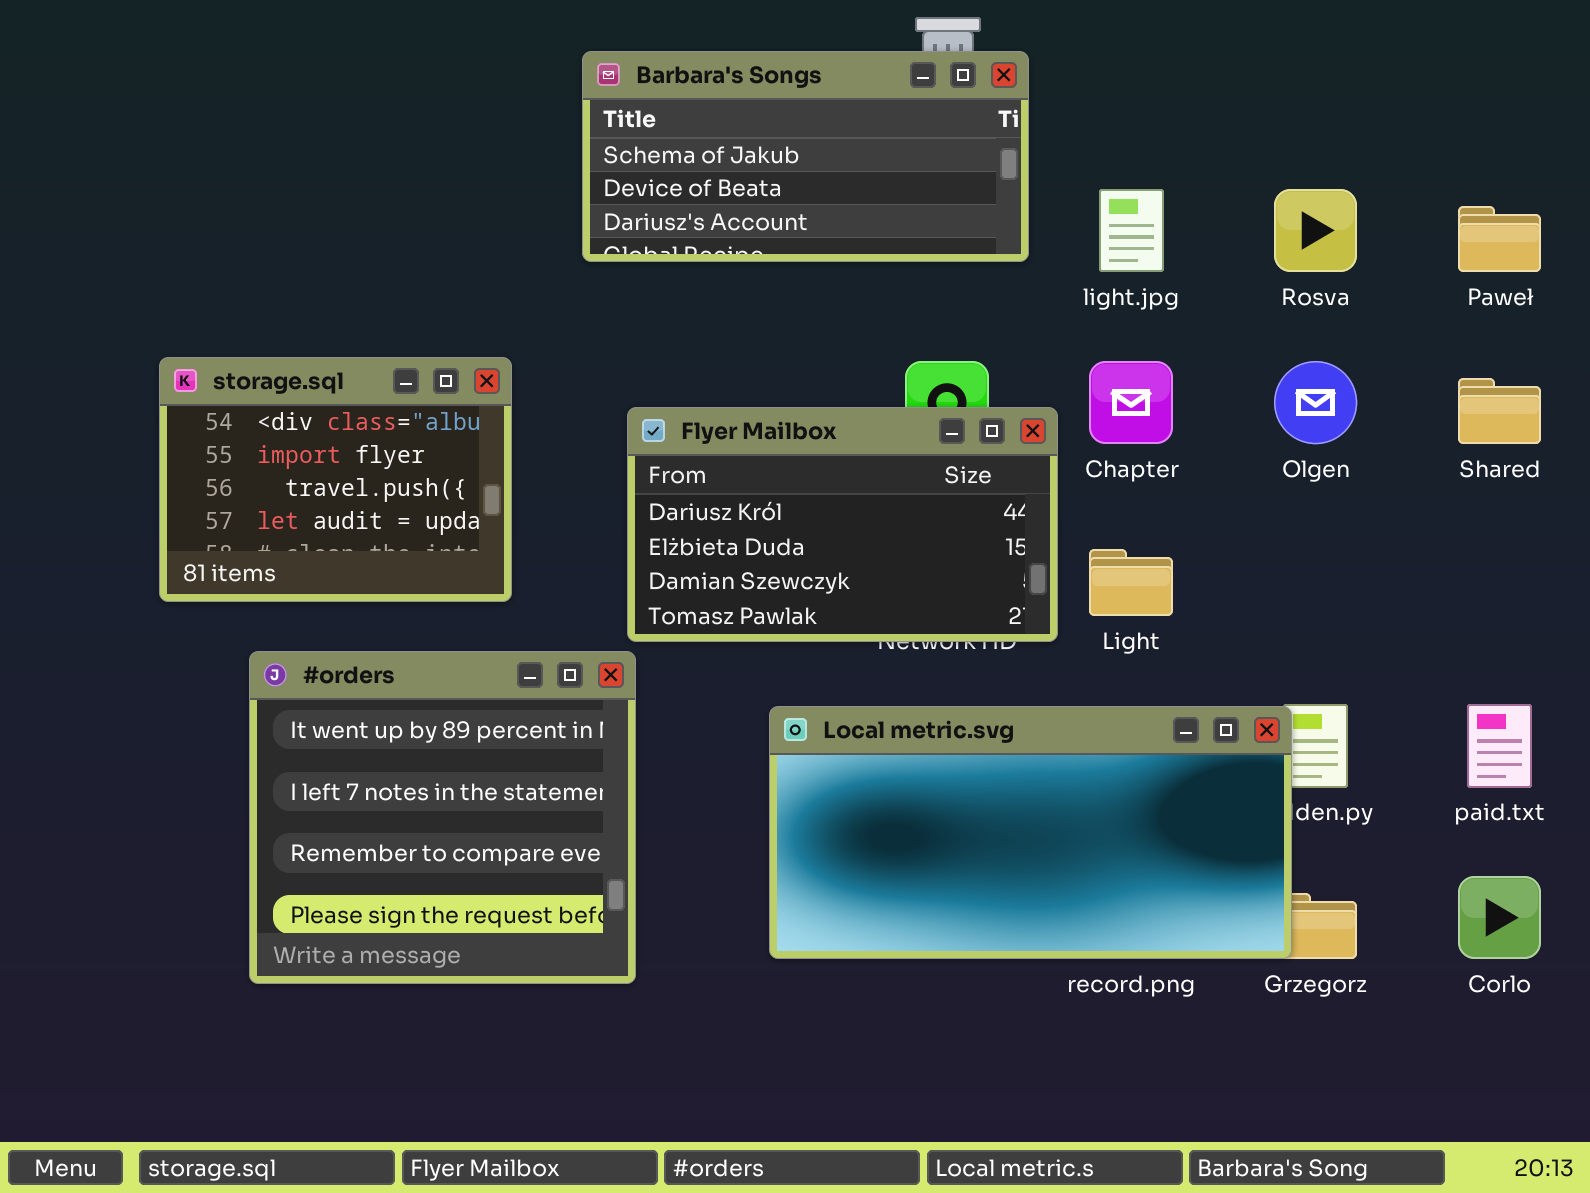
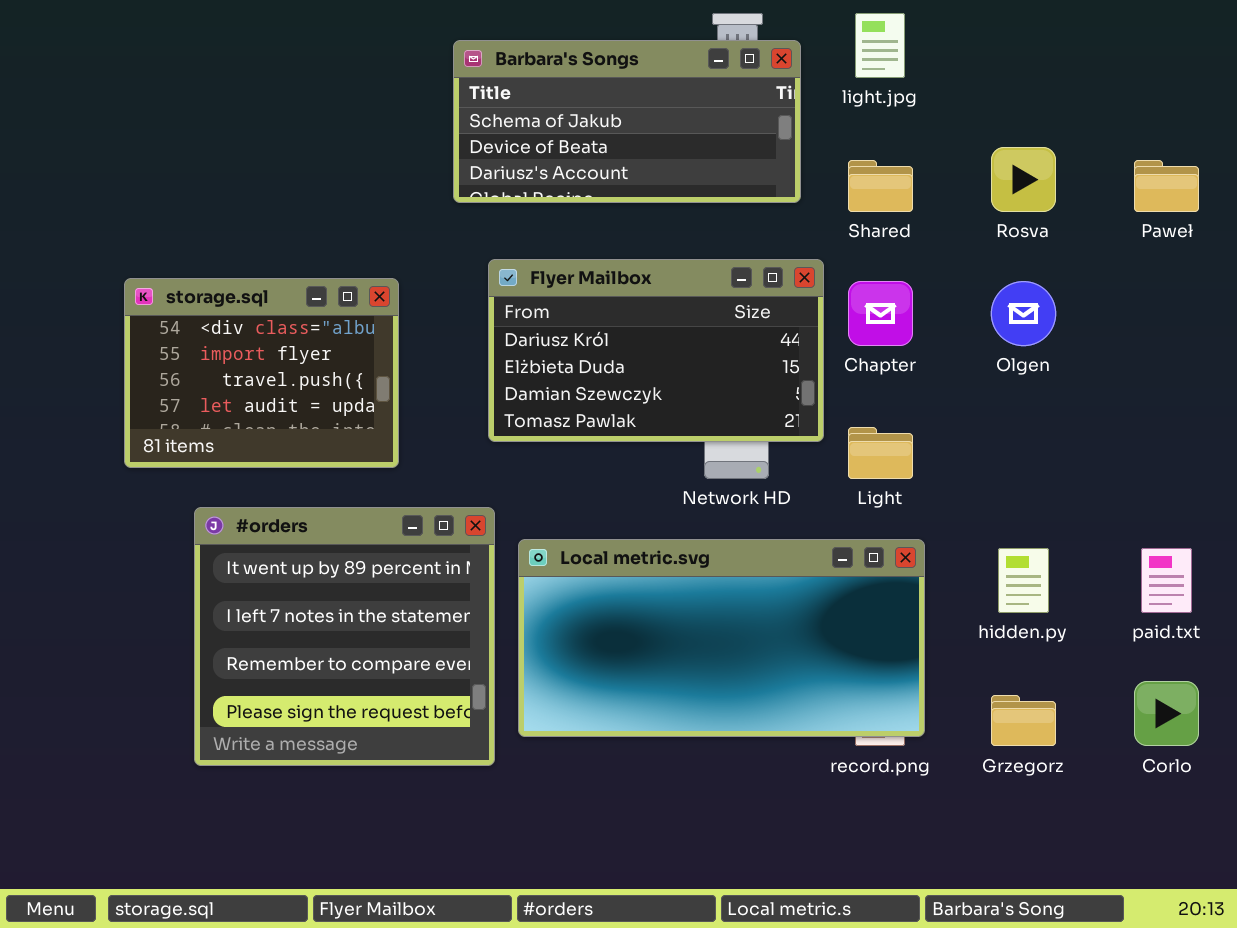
light.jpg: [1099,189,1164,272] -> [855,13,905,78], moved
Shared: [1458,378,1541,444] -> [848,160,913,212], moved
Flyer Mailbox: [627,407,1058,642] -> [488,259,824,442], moved
Local metric.svg: [769,706,1292,959] -> [518,539,925,737], moved

